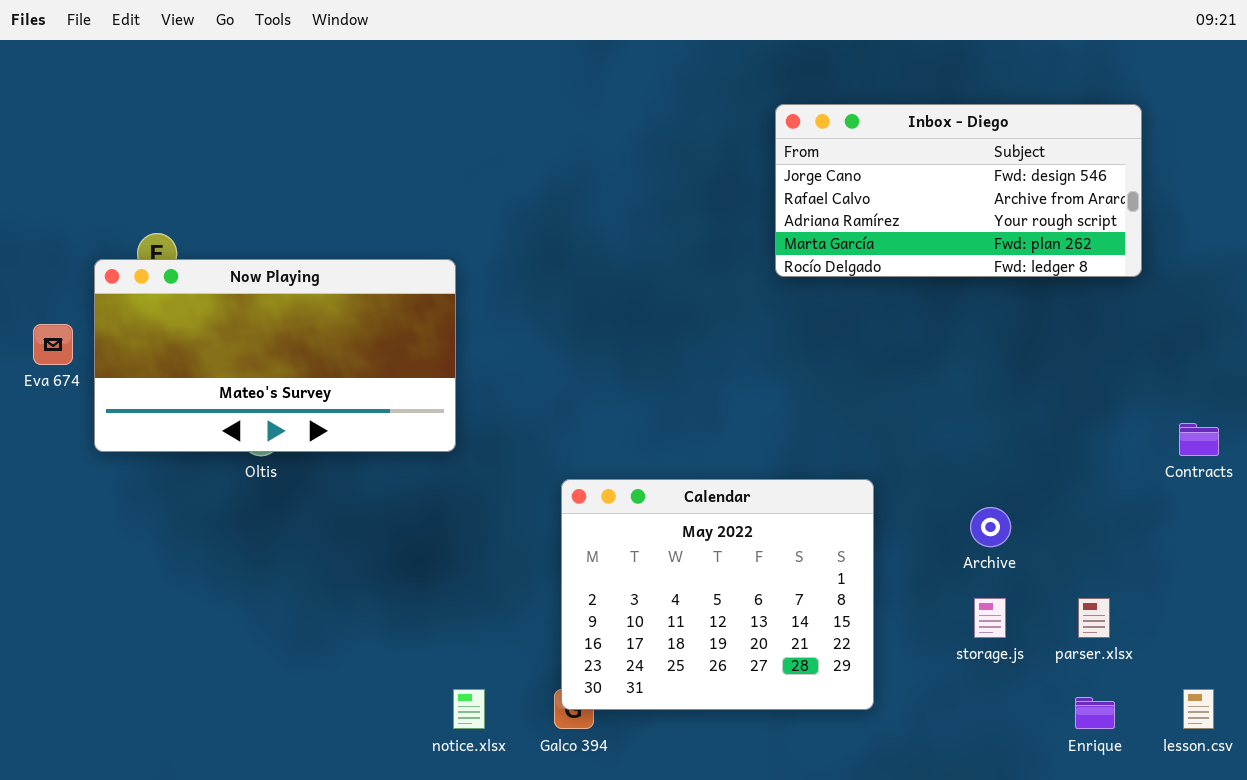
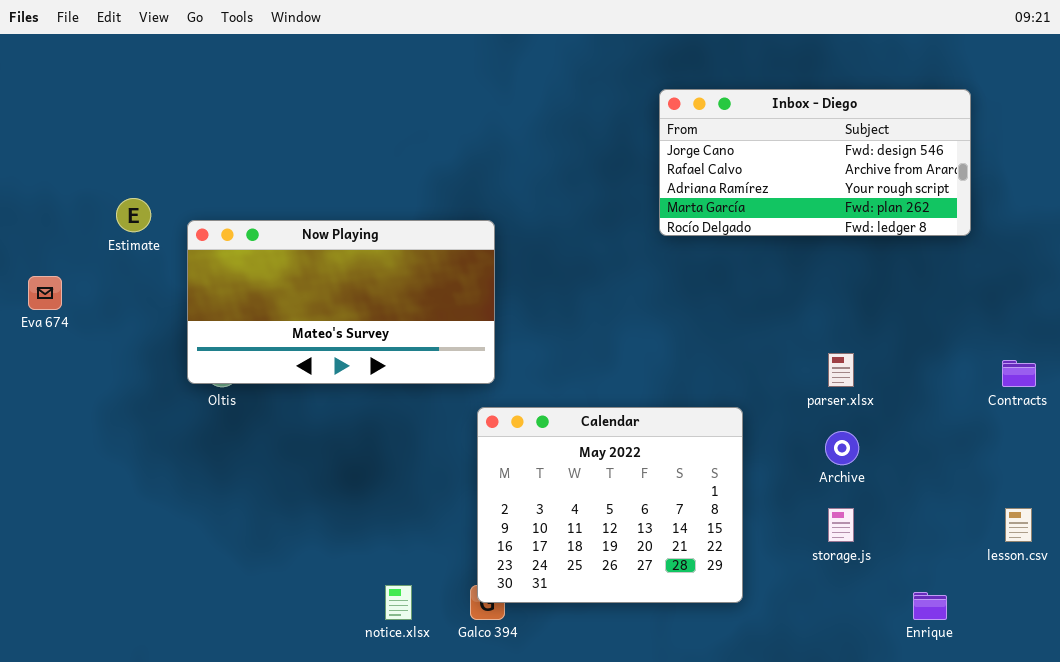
Now Playing: [94,259,456,452] -> [187,220,495,384], moved
parser.xlsx: [1078,598,1110,638] -> [828,353,854,387], moved
lesson.csv: [1183,689,1214,729] -> [1005,508,1032,542], moved

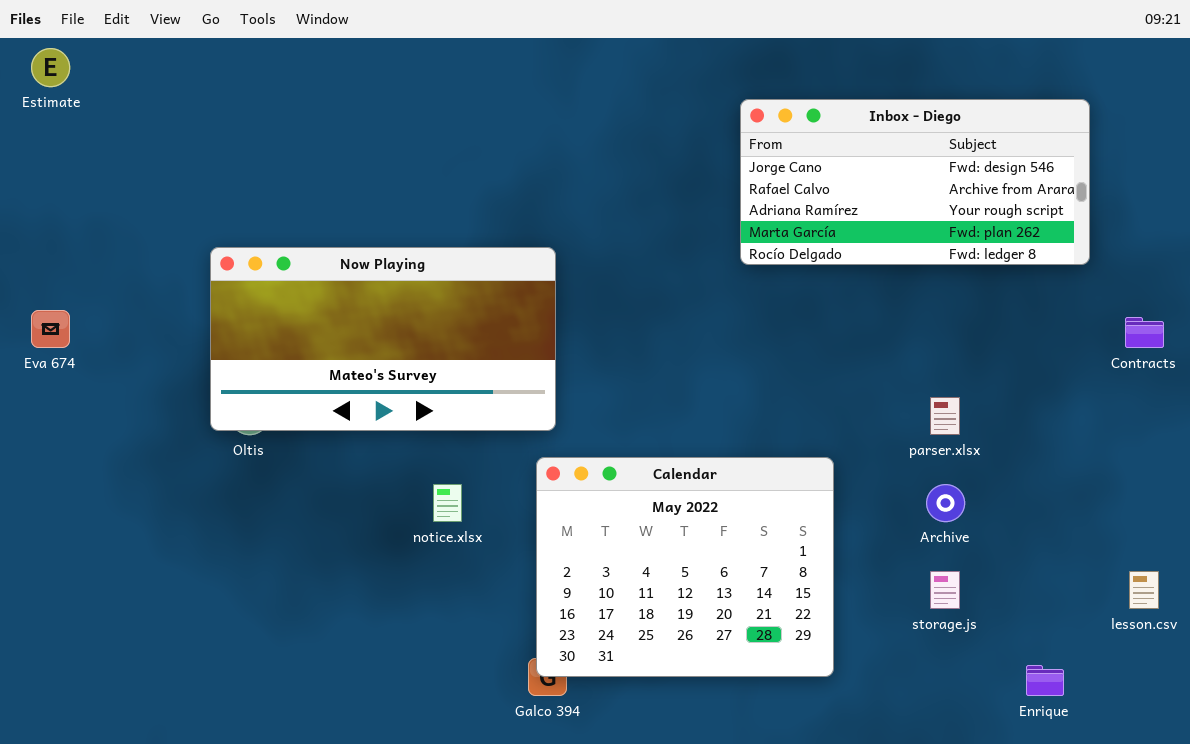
Estimate: [116,198,151,232] -> [31,48,70,87], moved
Contracts: [1002,360,1036,387] -> [1125,317,1164,348], moved
notice.xlsx: [385,585,412,620] -> [433,484,462,522], moved

